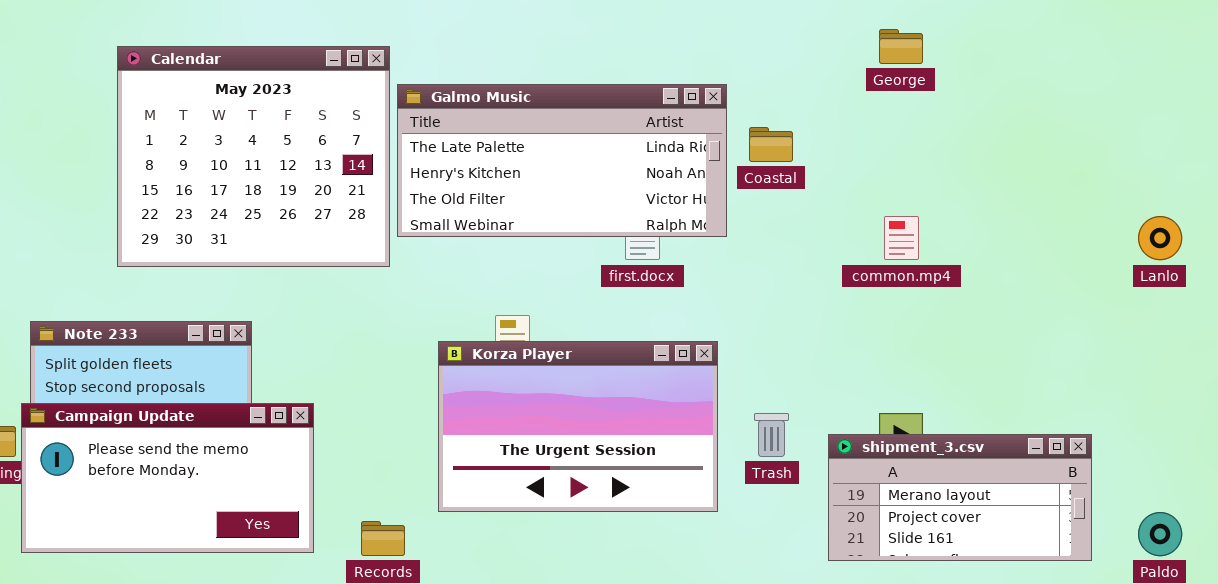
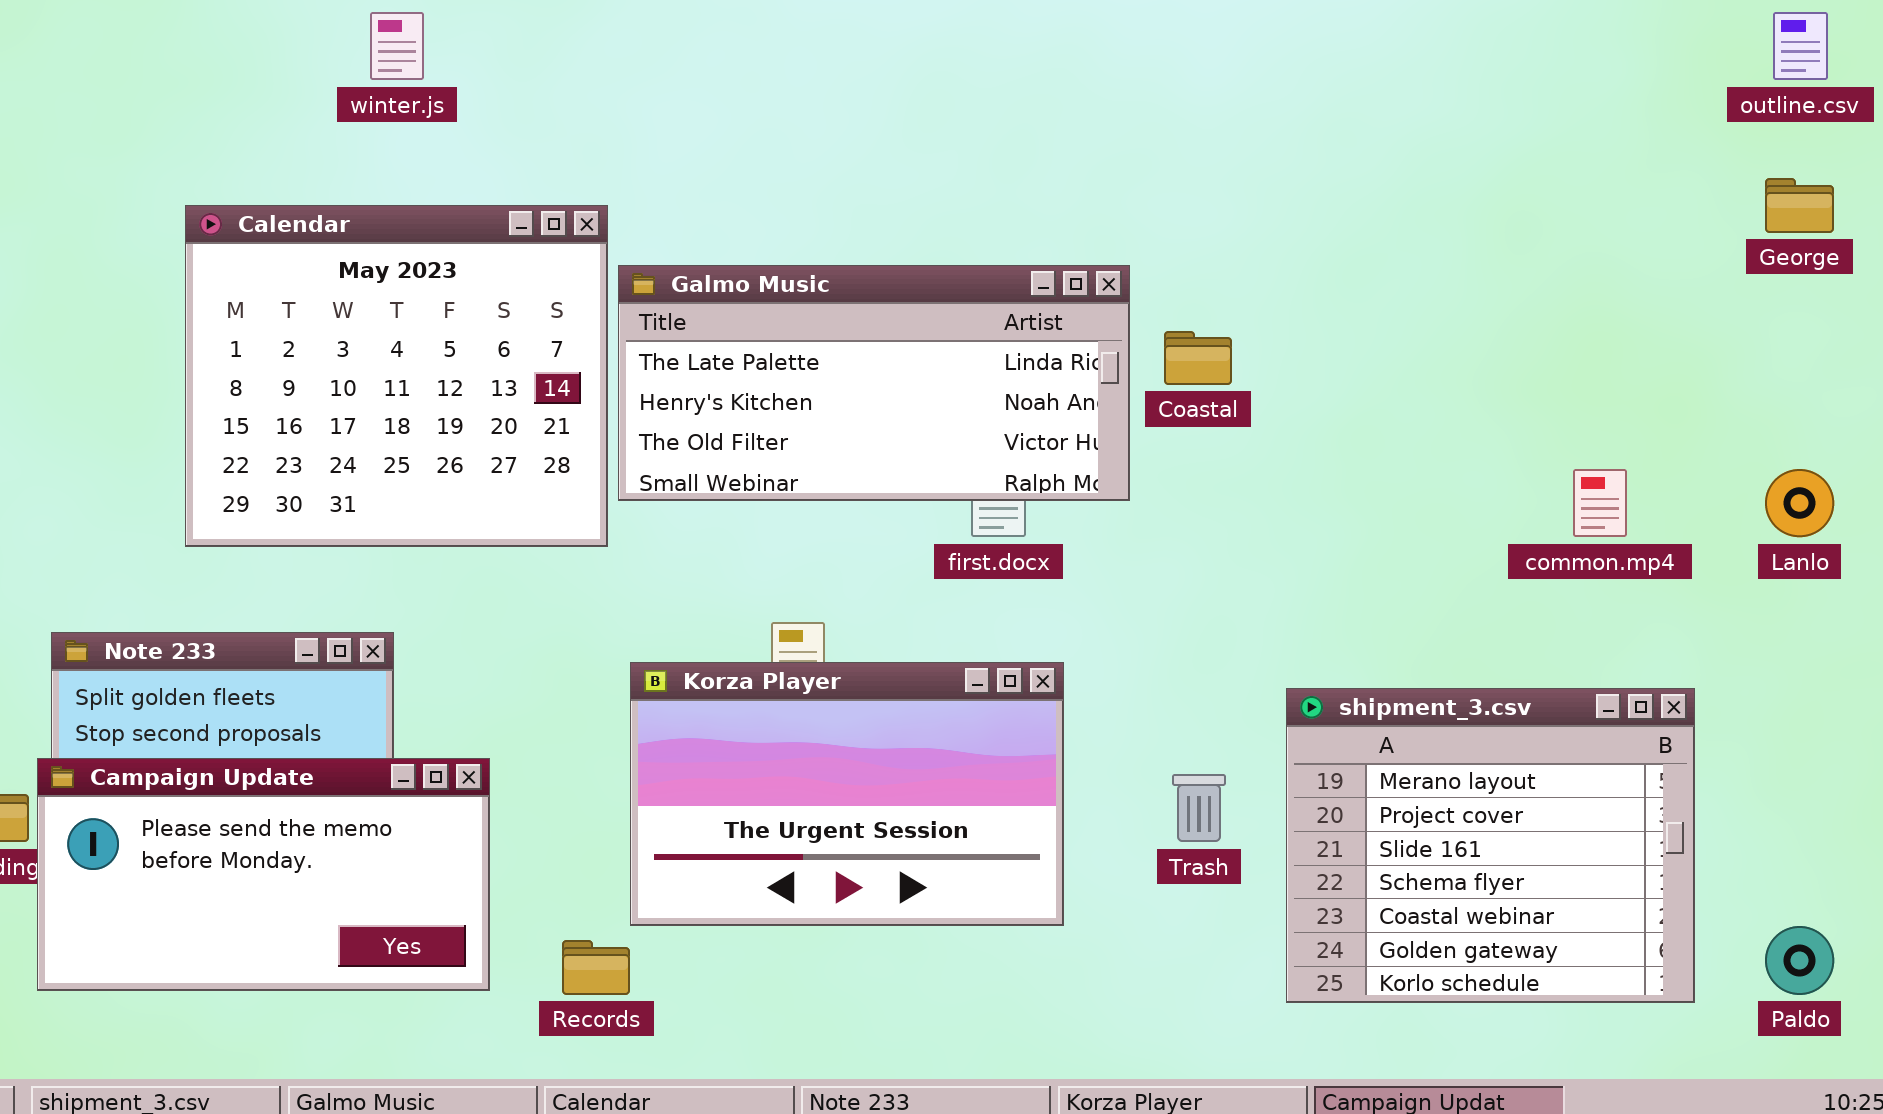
George: [879,29,923,64] -> [1765,178,1834,233], moved
common.mp4: [884,216,919,260] -> [1573,469,1627,537], moved
Korza Player: [438,341,718,512] -> [630,662,1064,926], moved
shipment_3.csv: [828,434,1092,561] -> [1286,688,1695,1003], resized

